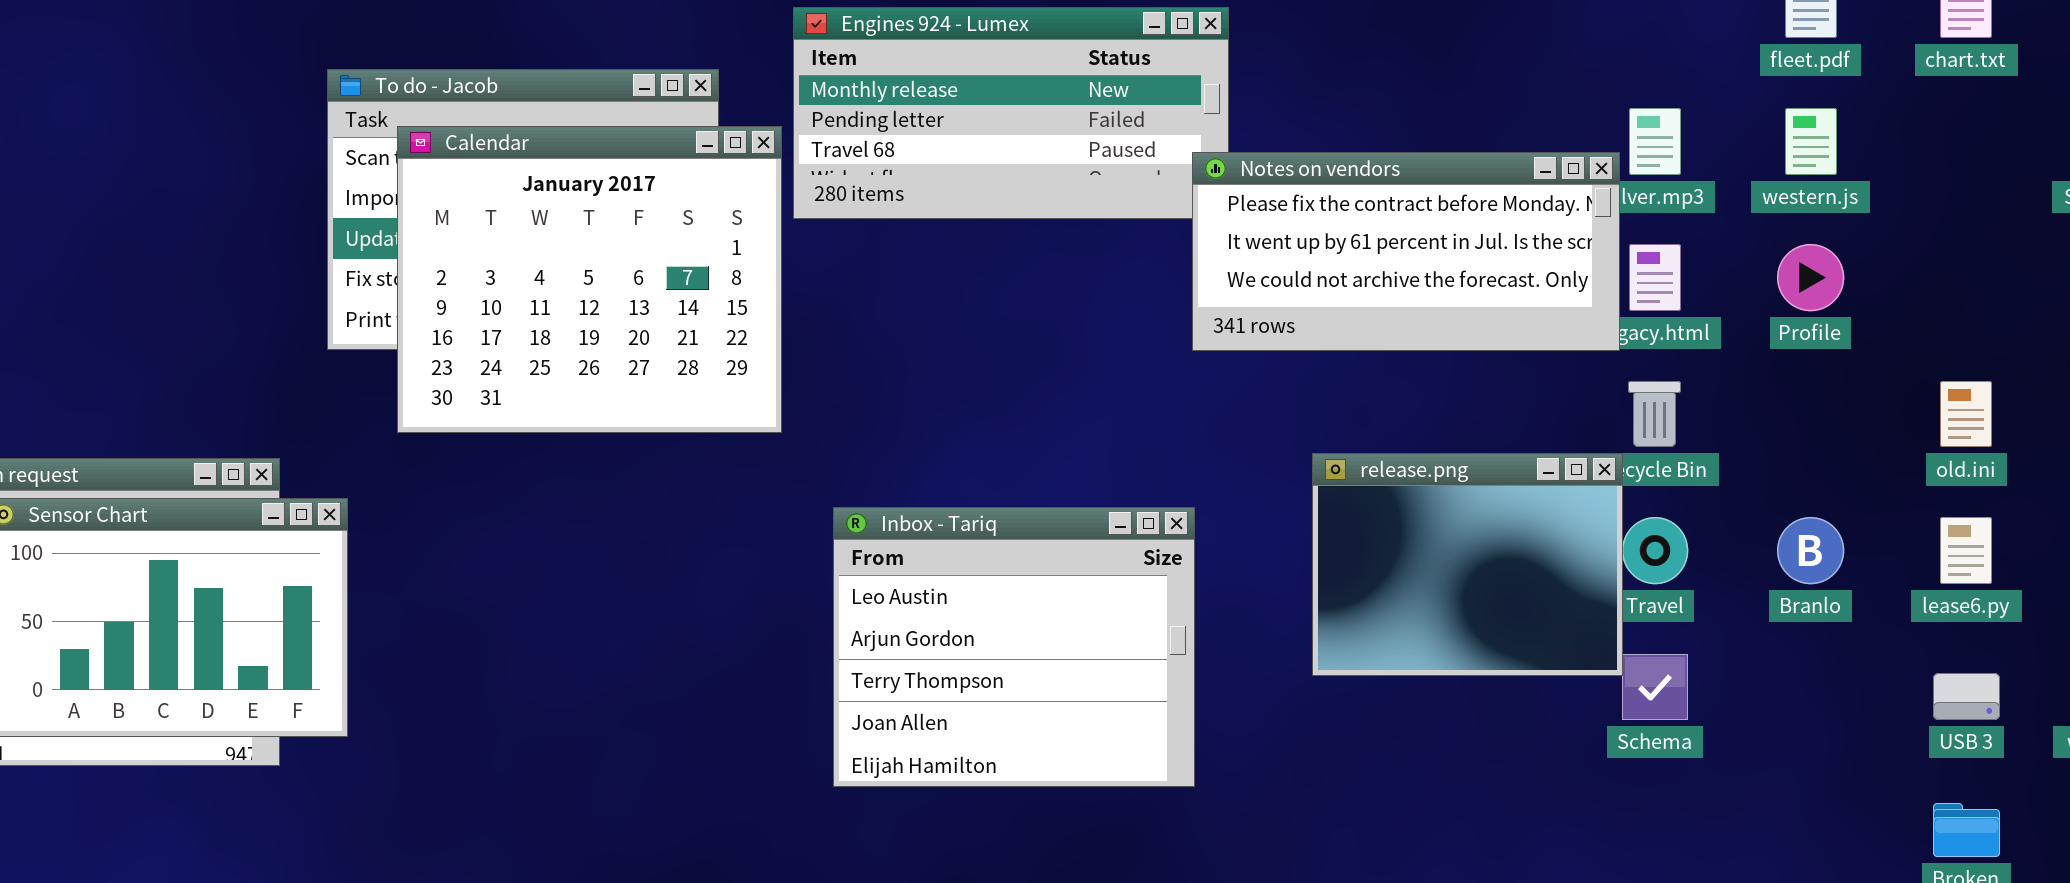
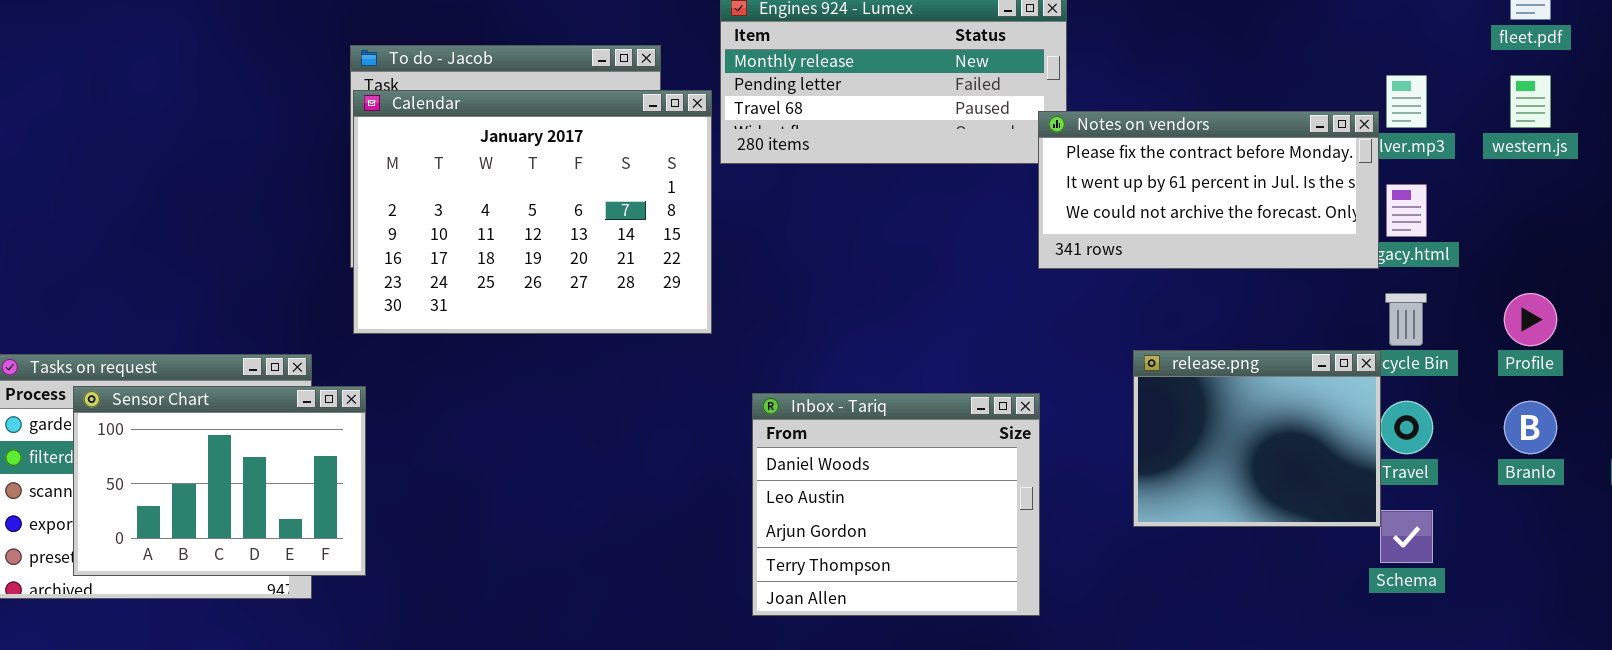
Calendar: [397,126,782,433] -> [353,90,712,334], resized
Profile: [1777,244,1844,311] -> [1504,293,1557,346], moved
Inbox - Tariq: [833,507,1195,787] -> [752,393,1040,616], scrolled up 1 row

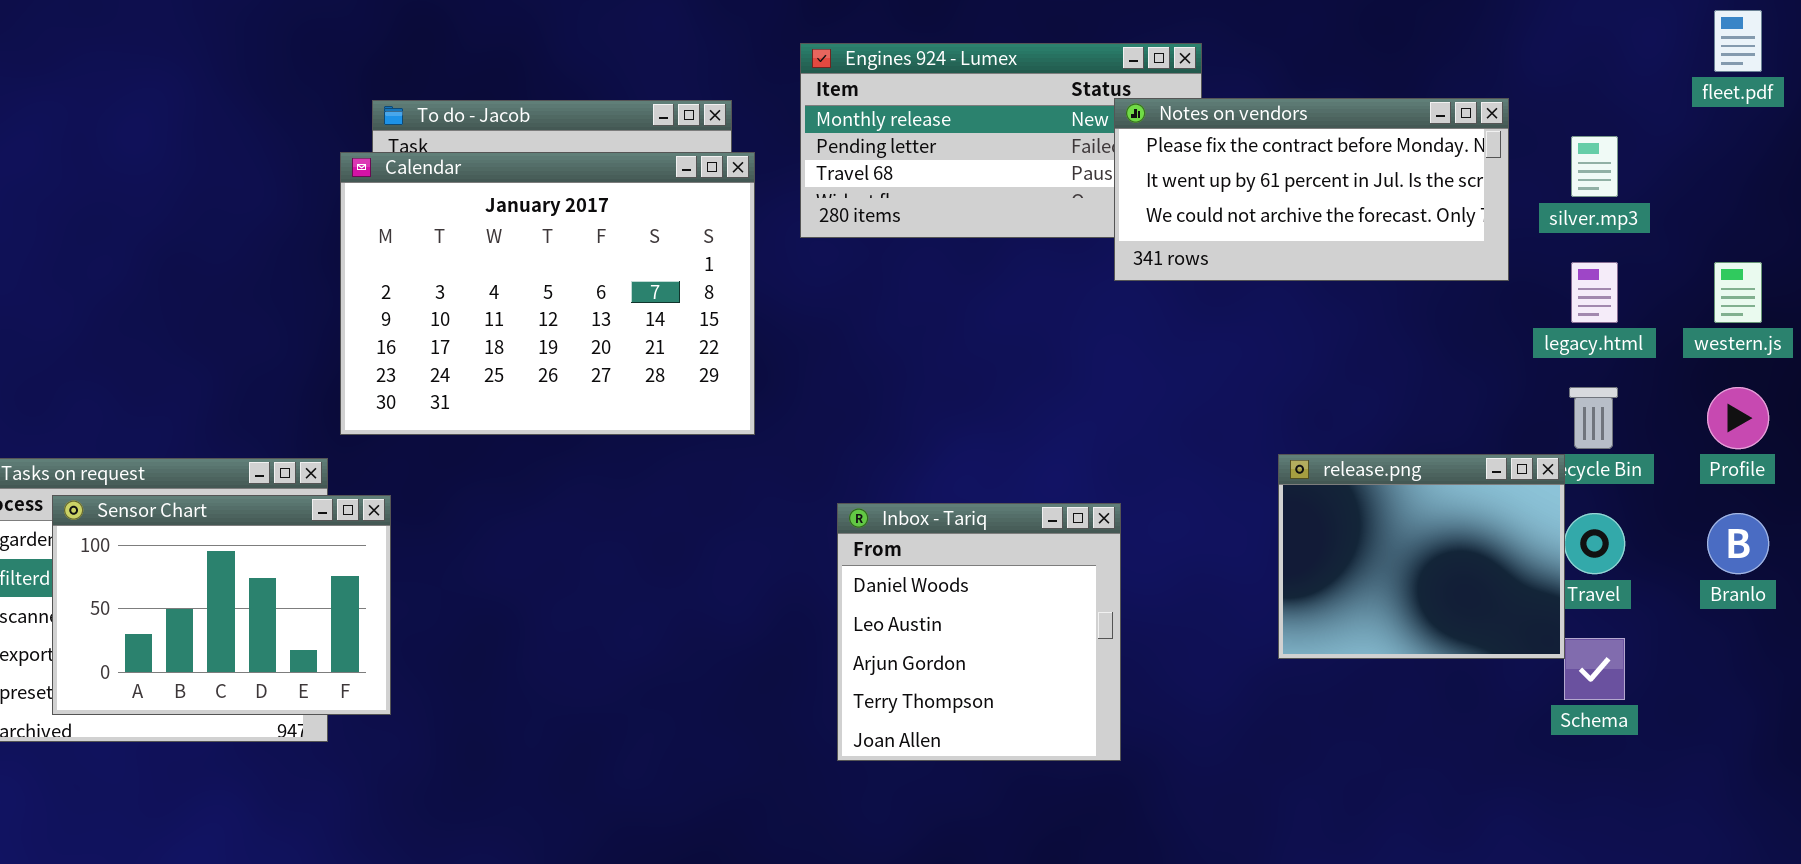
western.js: [1510,75,1551,128] -> [1714,262,1762,323], moved
Calendar: [353,90,712,334] -> [340,152,755,435], moved
Notes on vendors: [1038,111,1379,269] -> [1114,98,1509,281], moved
Inbox - Tariq: [752,393,1040,616] -> [837,503,1121,761], resized

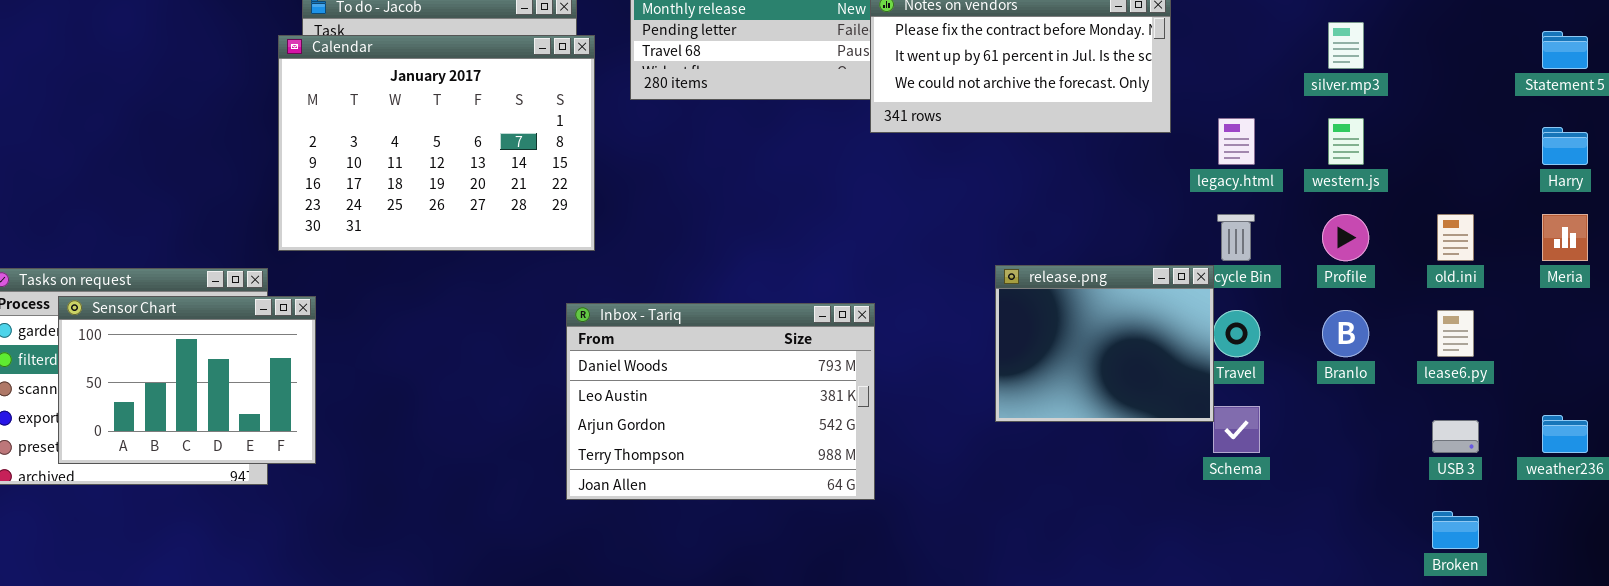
silver.mp3: [1571,136,1618,197] -> [1328,22,1364,69], moved
Inbox - Tariq: [837,503,1121,761] -> [566,303,875,500], resized

